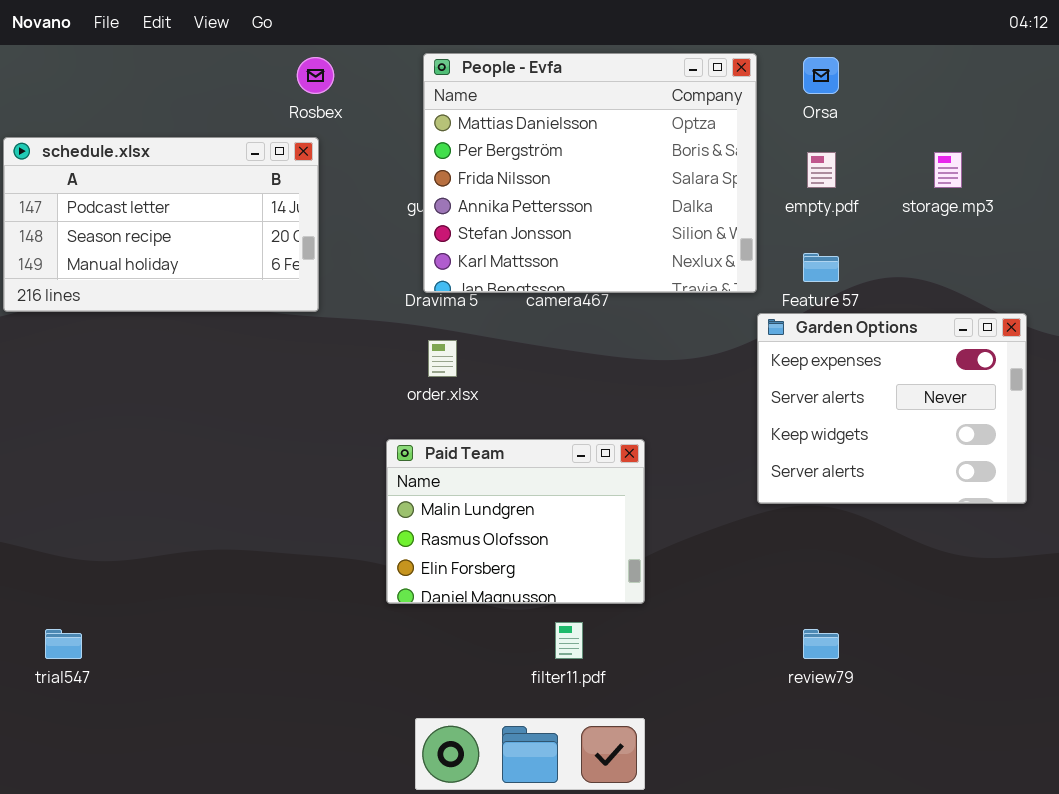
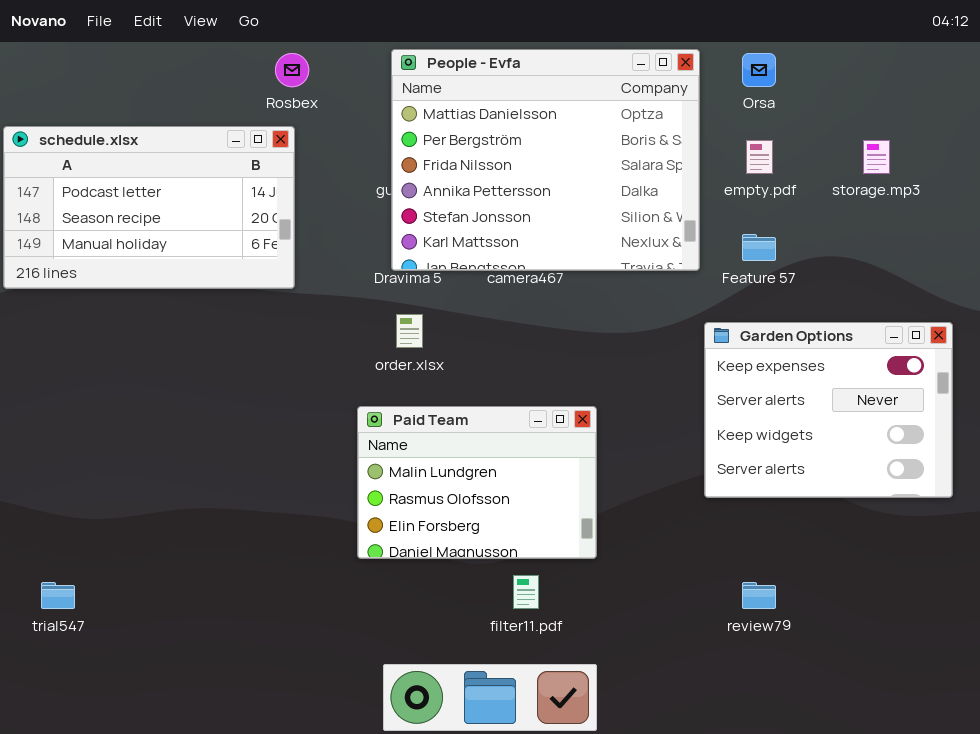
Garden Options: [757,313,1027,504] -> [704,322,953,498], moved

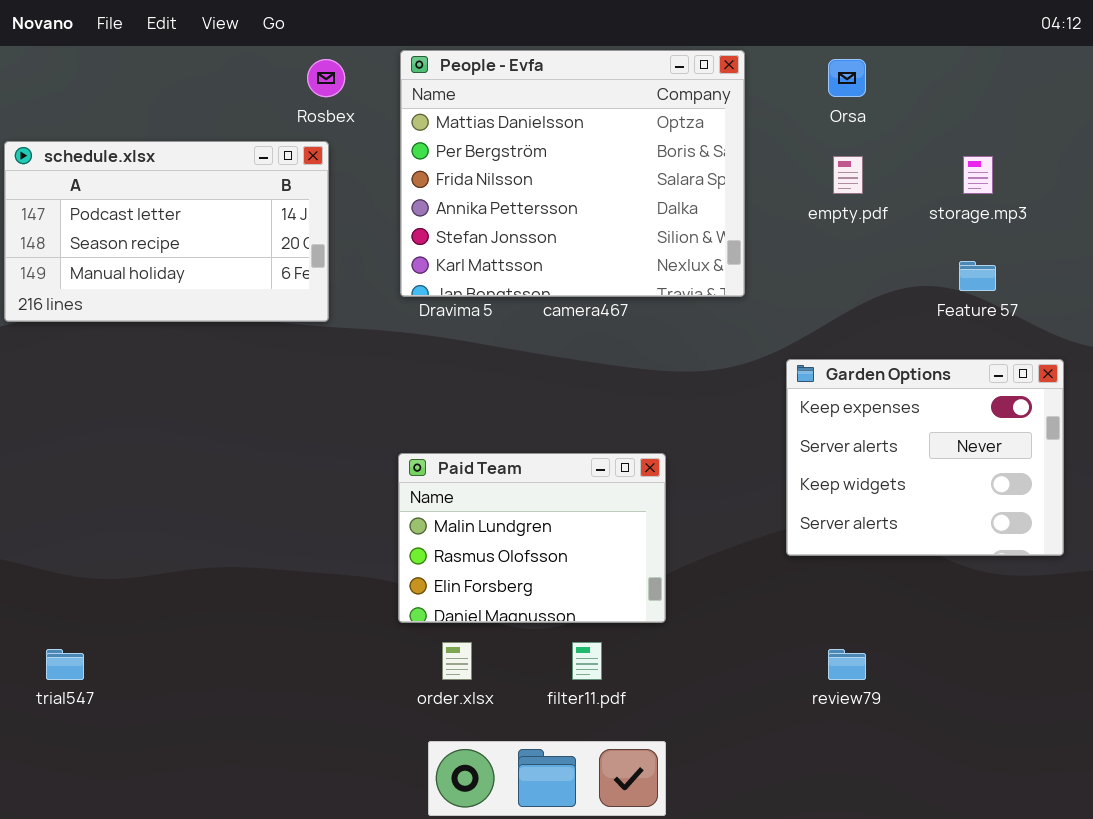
People - Evfa: [391,49,700,271] -> [400,50,745,297], moved
Feature 57: [742,234,776,261] -> [959,261,996,291], moved
order.xlsx: [396,314,423,348] -> [442,642,472,680], moved

